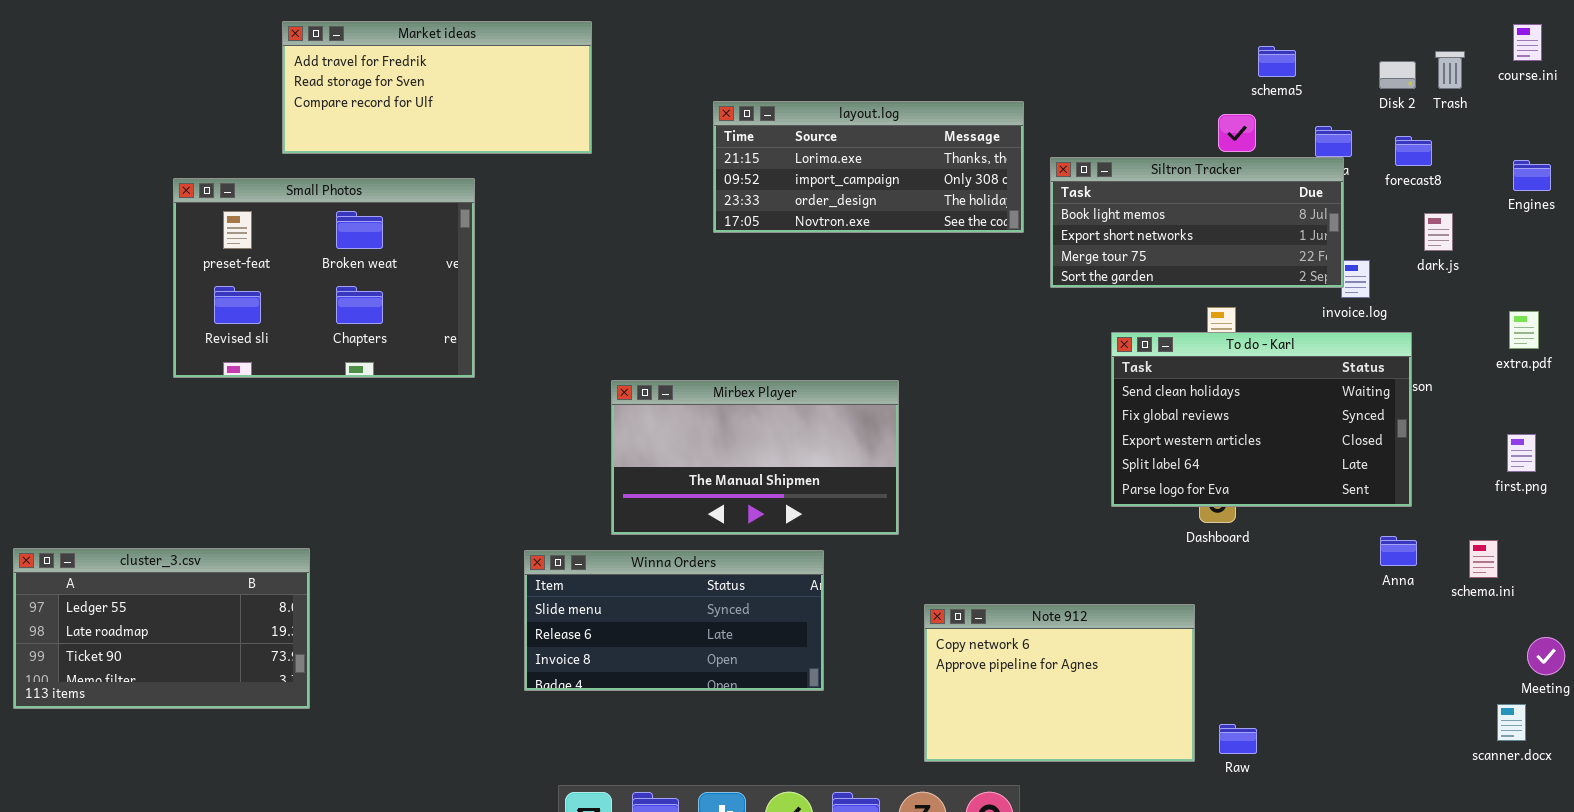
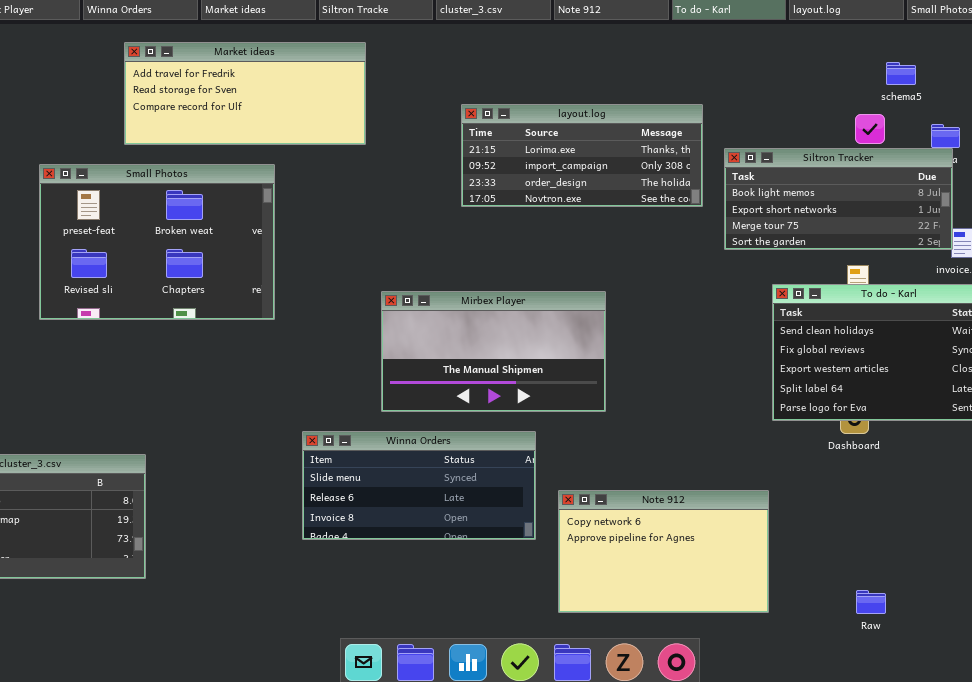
Mirbex Player: [611,380,899,535] -> [381,291,606,412], moved
Winna Orders: [524,550,824,691] -> [302,431,536,540], moved
Note 912: [924,604,1195,762] -> [558,490,769,613], moved

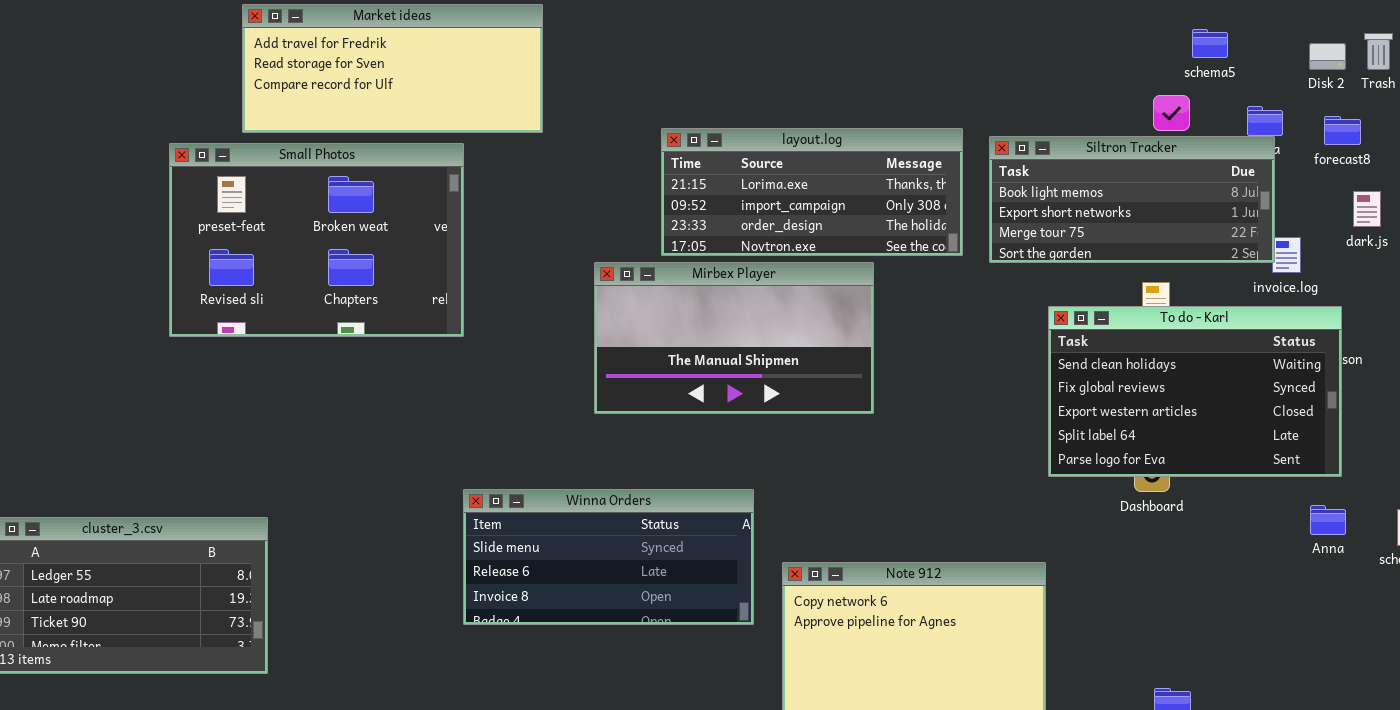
layout.log: [461,104,703,207] -> [661,128,963,256], moved
Small Photos: [39,164,275,320] -> [169,143,464,337], moved
Mirbex Player: [381,291,606,412] -> [594,262,874,414], moved

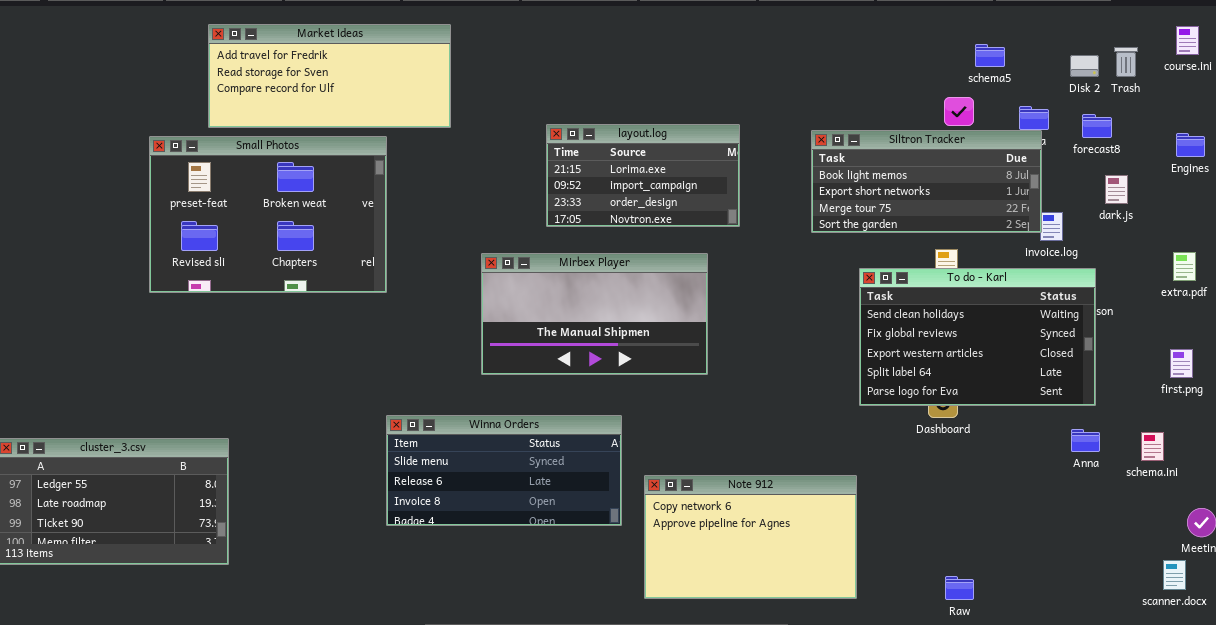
layout.log: [661,128,963,256] -> [546,124,740,227], resized
Mirbex Player: [594,262,874,414] -> [481,253,708,375], moved

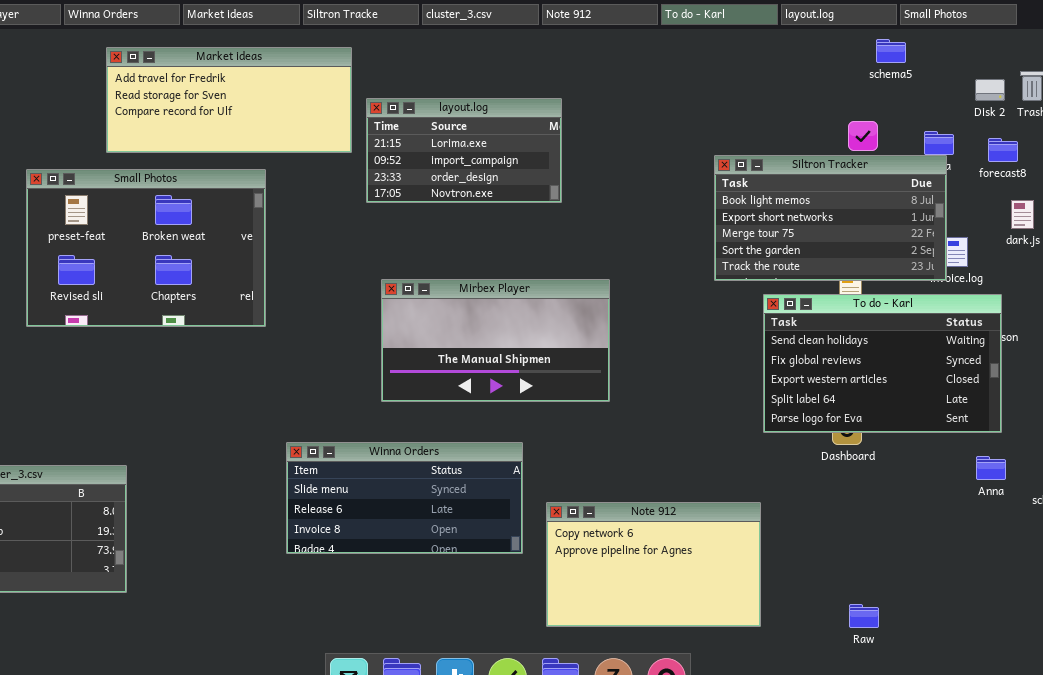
schema5: [975,44,1005,67] -> [876,39,906,63], moved
layout.log: [546,124,740,227] -> [366,98,562,203], moved
Siltron Tracker: [811,130,1042,233] -> [714,155,947,281], resized
Small Photos: [149,136,387,293] -> [26,169,266,327], moved

